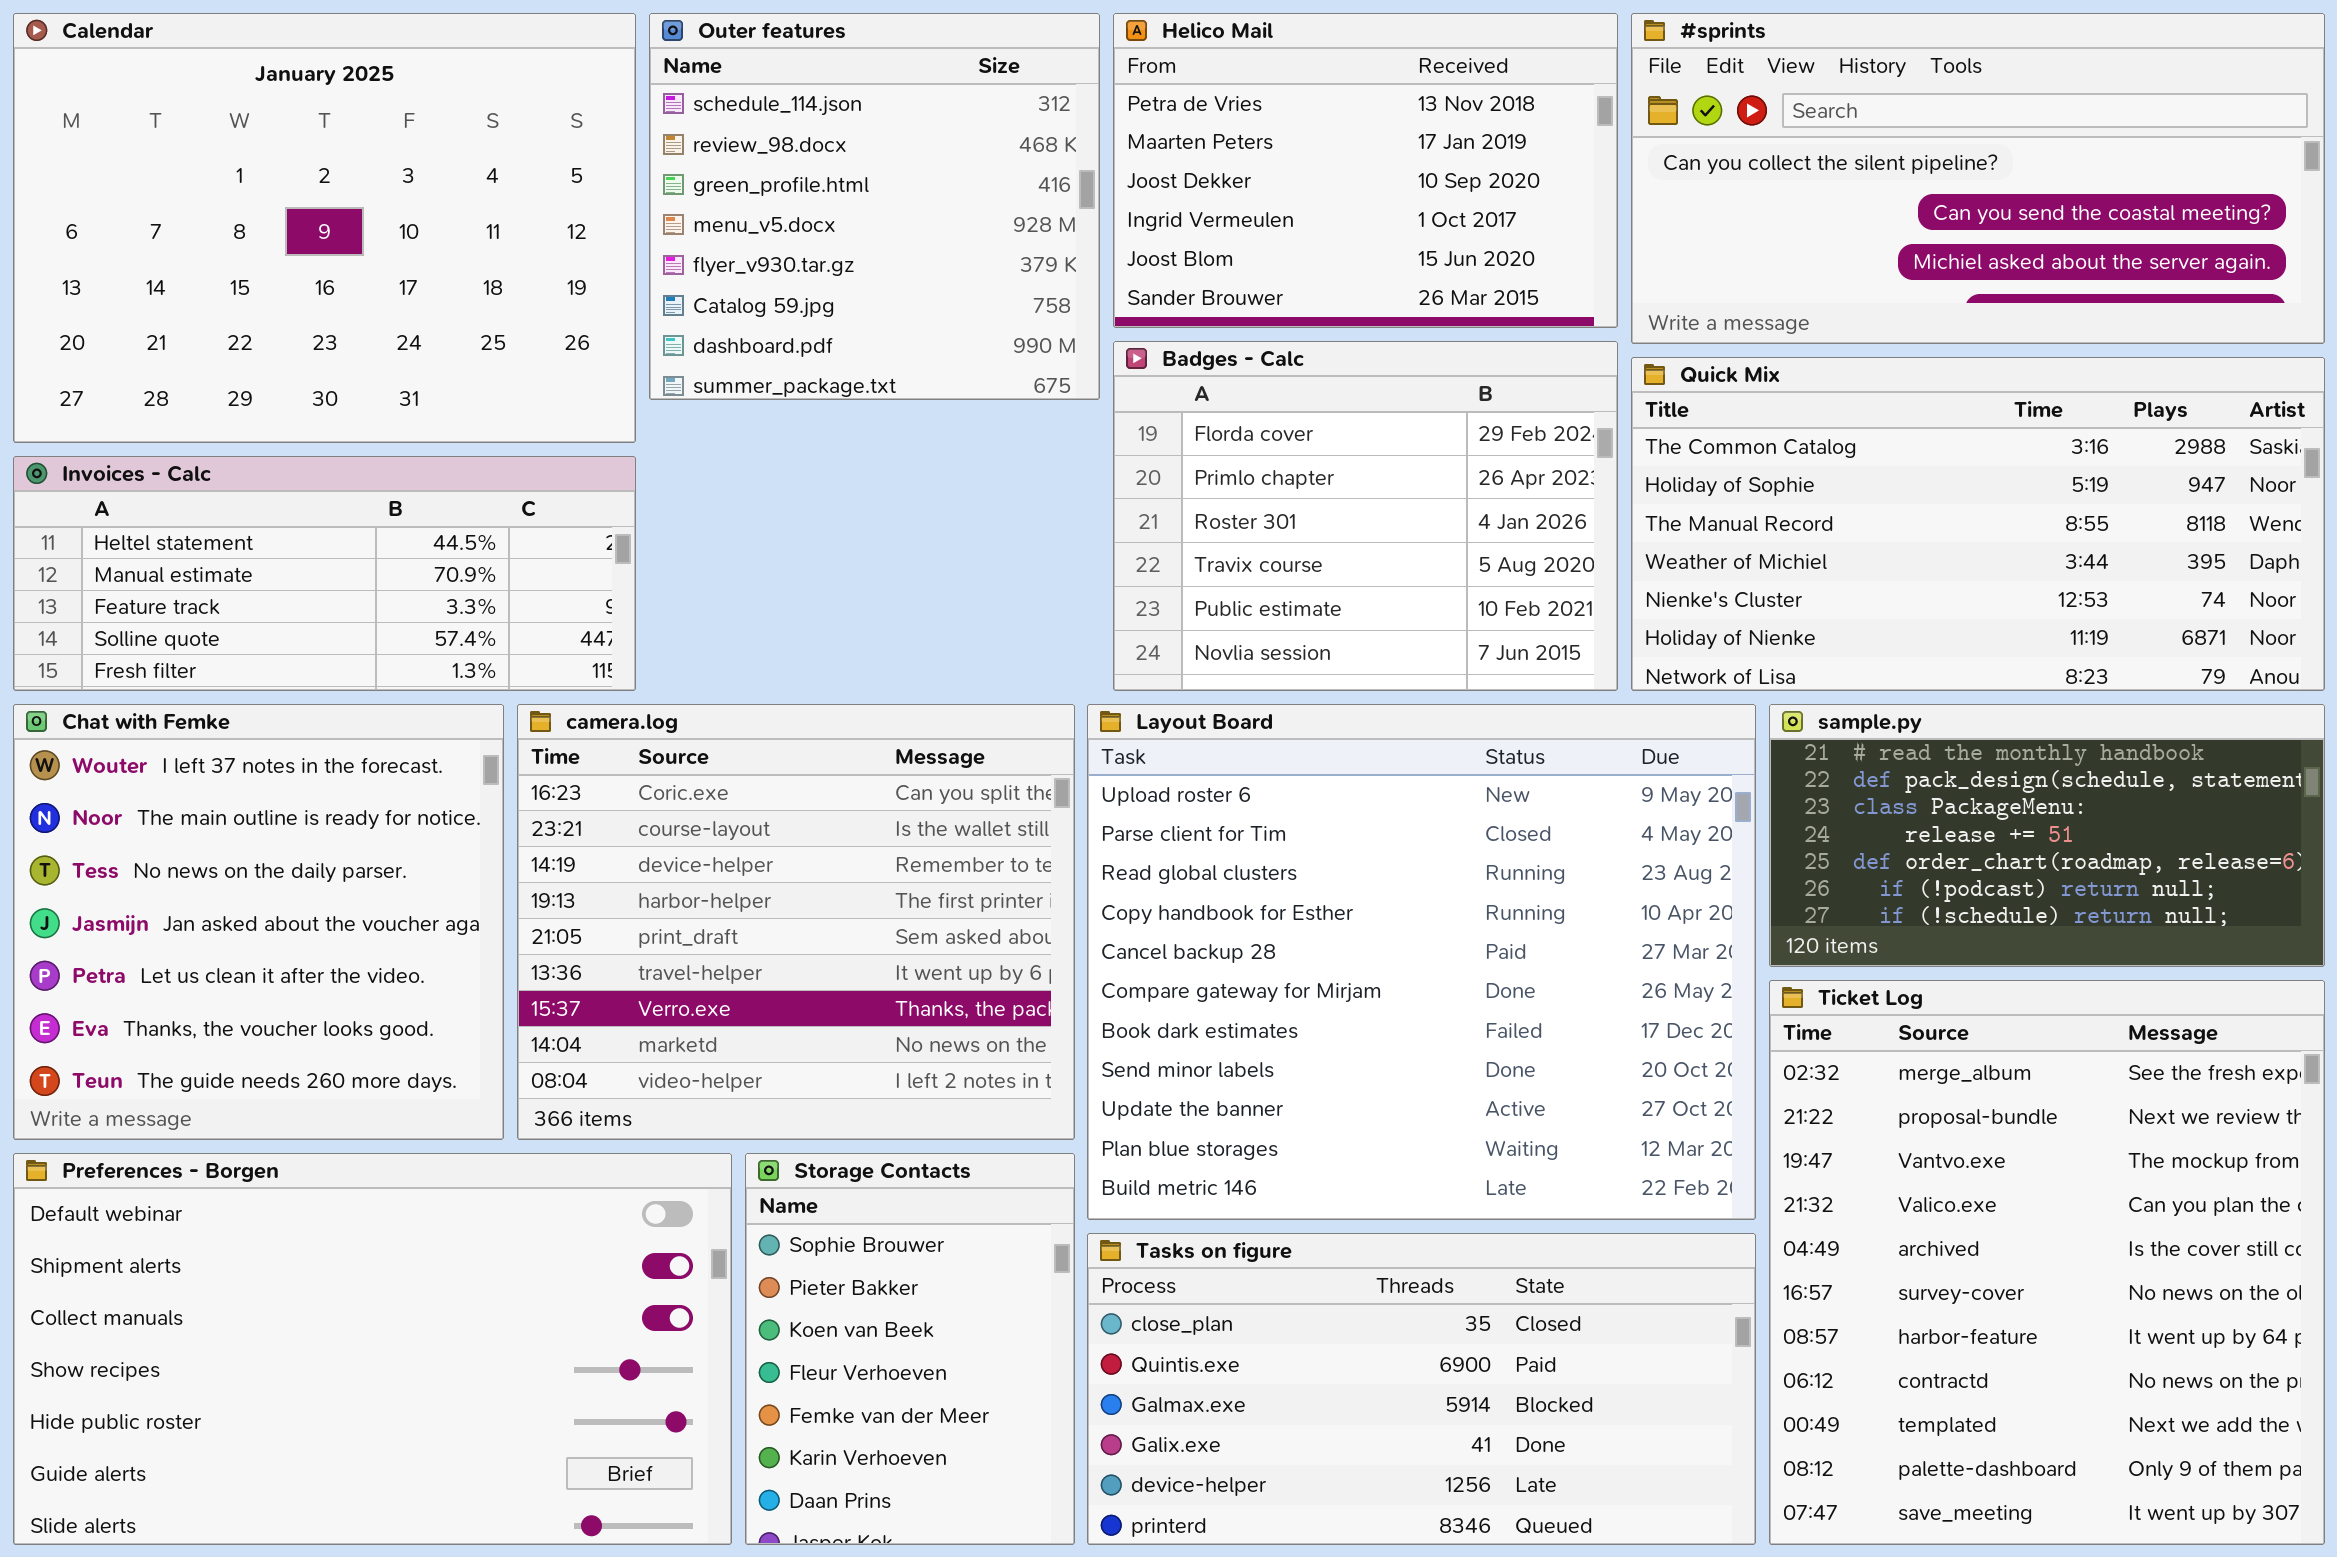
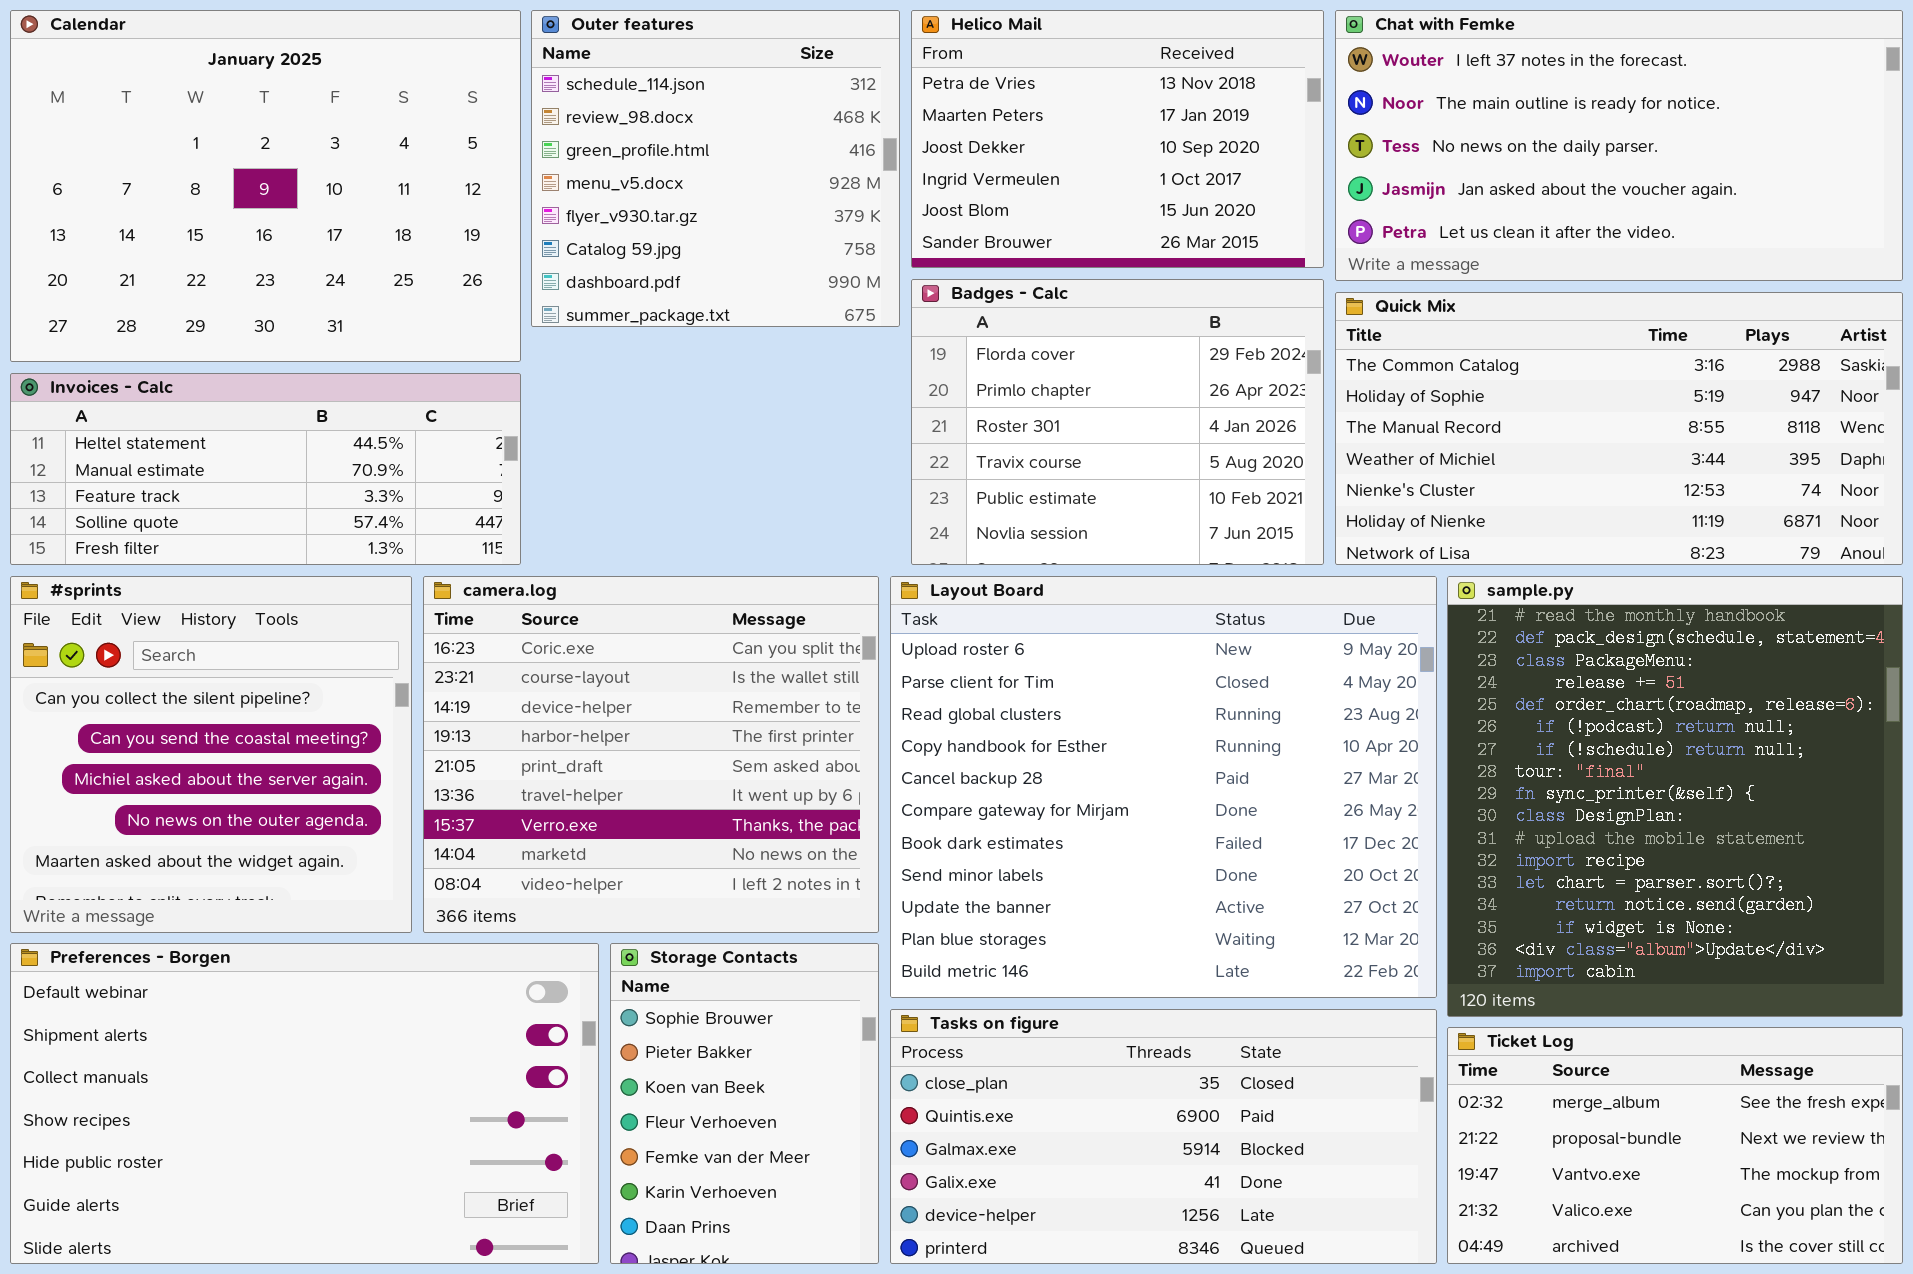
#sprints: [1631,13,2325,344] -> [10,576,412,933], moved, resized
Chat with Femke: [13,704,504,1140] -> [1335,10,1903,281], moved, resized
sample.py: [1769,704,2325,967] -> [1447,576,1903,1017], resized
Ticket Log: [1769,980,2325,1545] -> [1447,1027,1903,1264], resized

